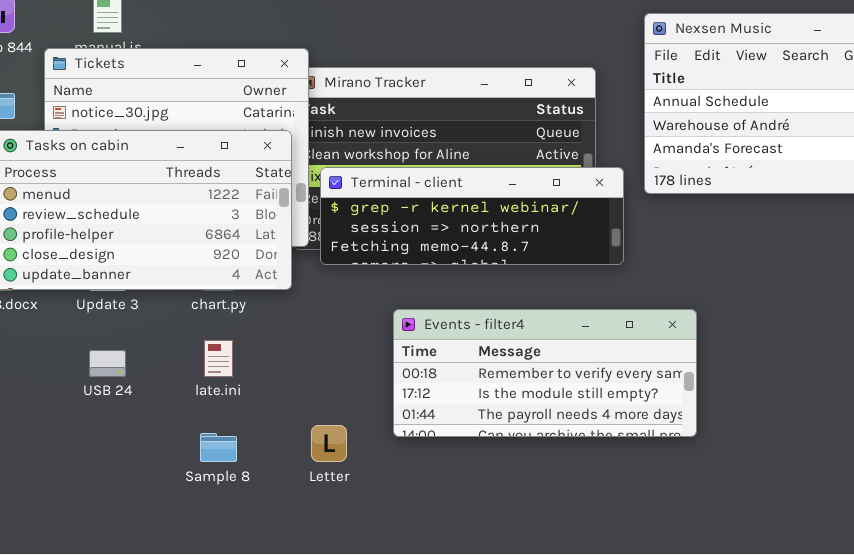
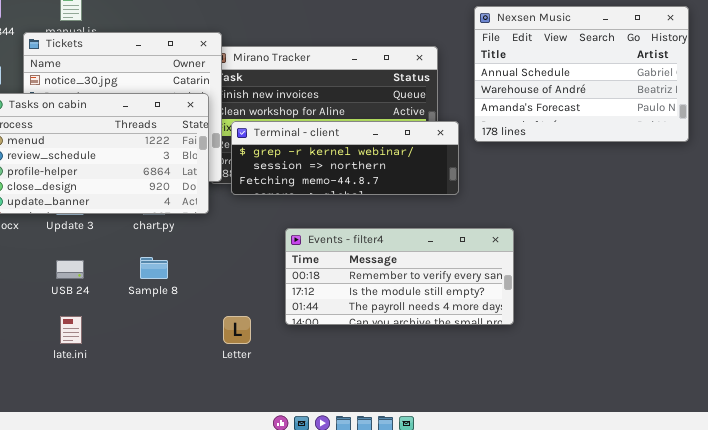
late.ini: [204,340,233,377] -> [60,316,82,344], moved
Sample 8: [200,433,237,462] -> [140,257,168,279], moved

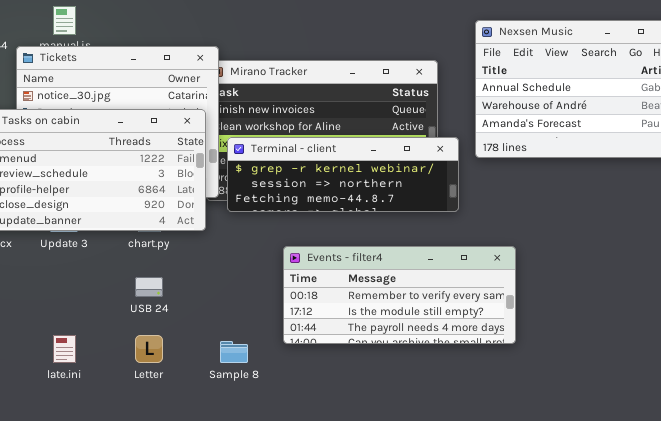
Sample 8: [140,257,168,279] -> [220,341,248,363], moved
USB 24: [56,260,84,279] -> [135,277,163,297], moved
Letter: [223,316,251,344] -> [135,335,163,363], moved

